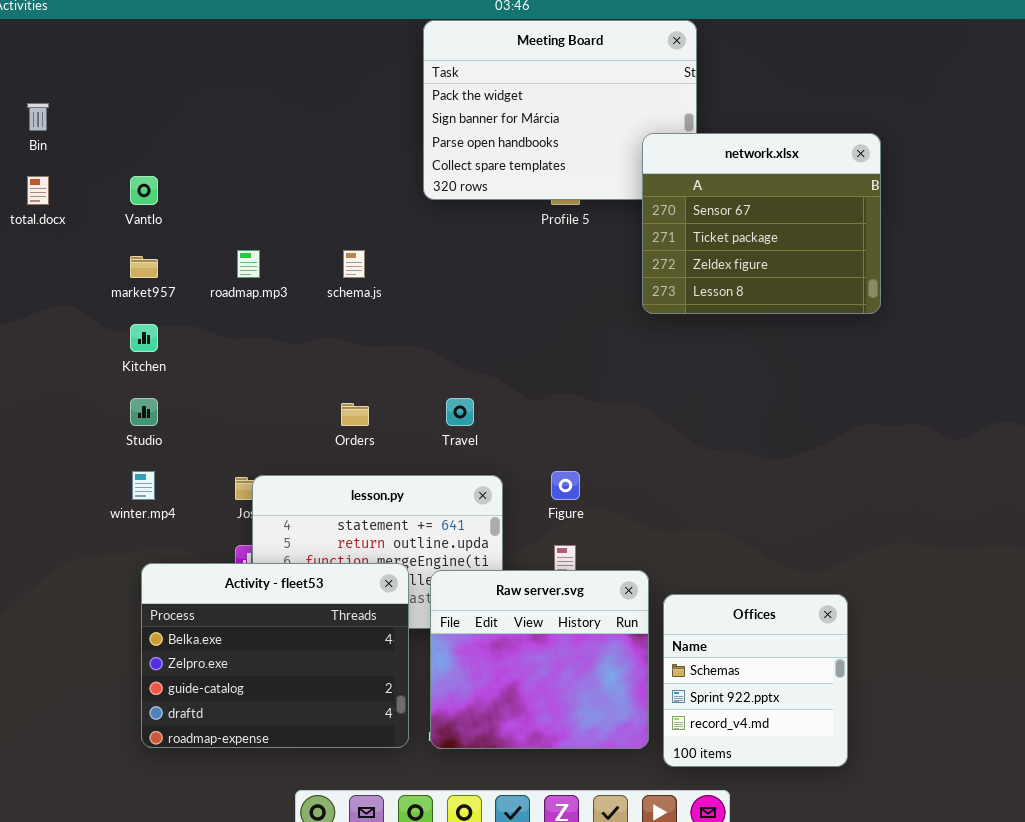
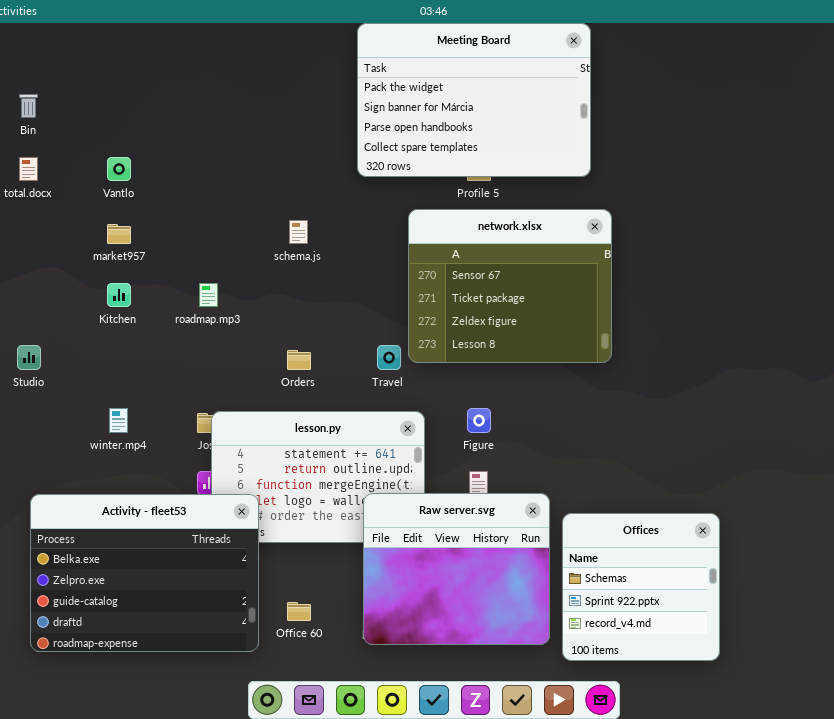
network.xlsx: [642,133,881,314] -> [408,209,612,363], moved
roadmap.mp3: [237,250,260,278] -> [199,283,218,307], moved
Studio: [130,398,158,426] -> [17,345,41,370], moved
Activity - fleet53: [141,563,409,748] -> [30,494,259,652], moved

